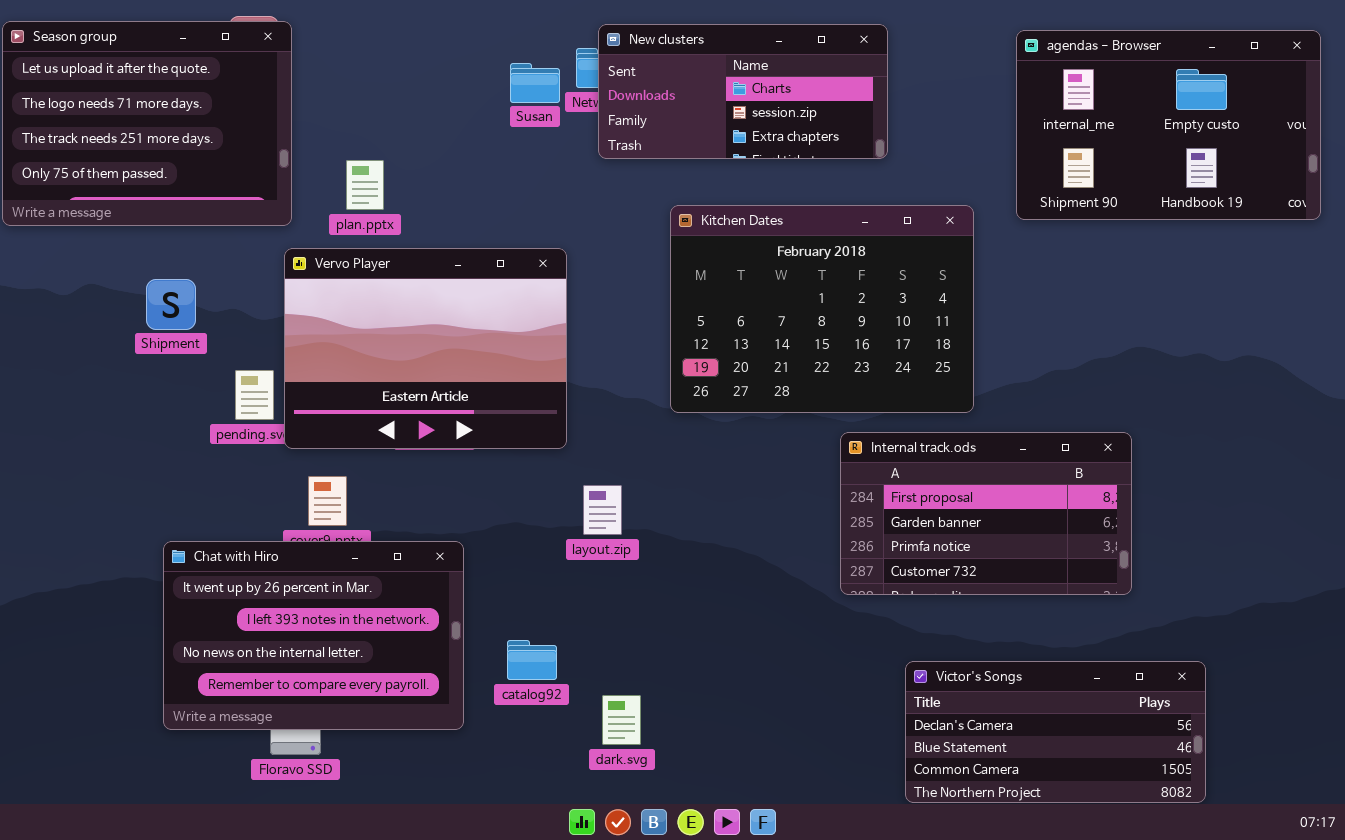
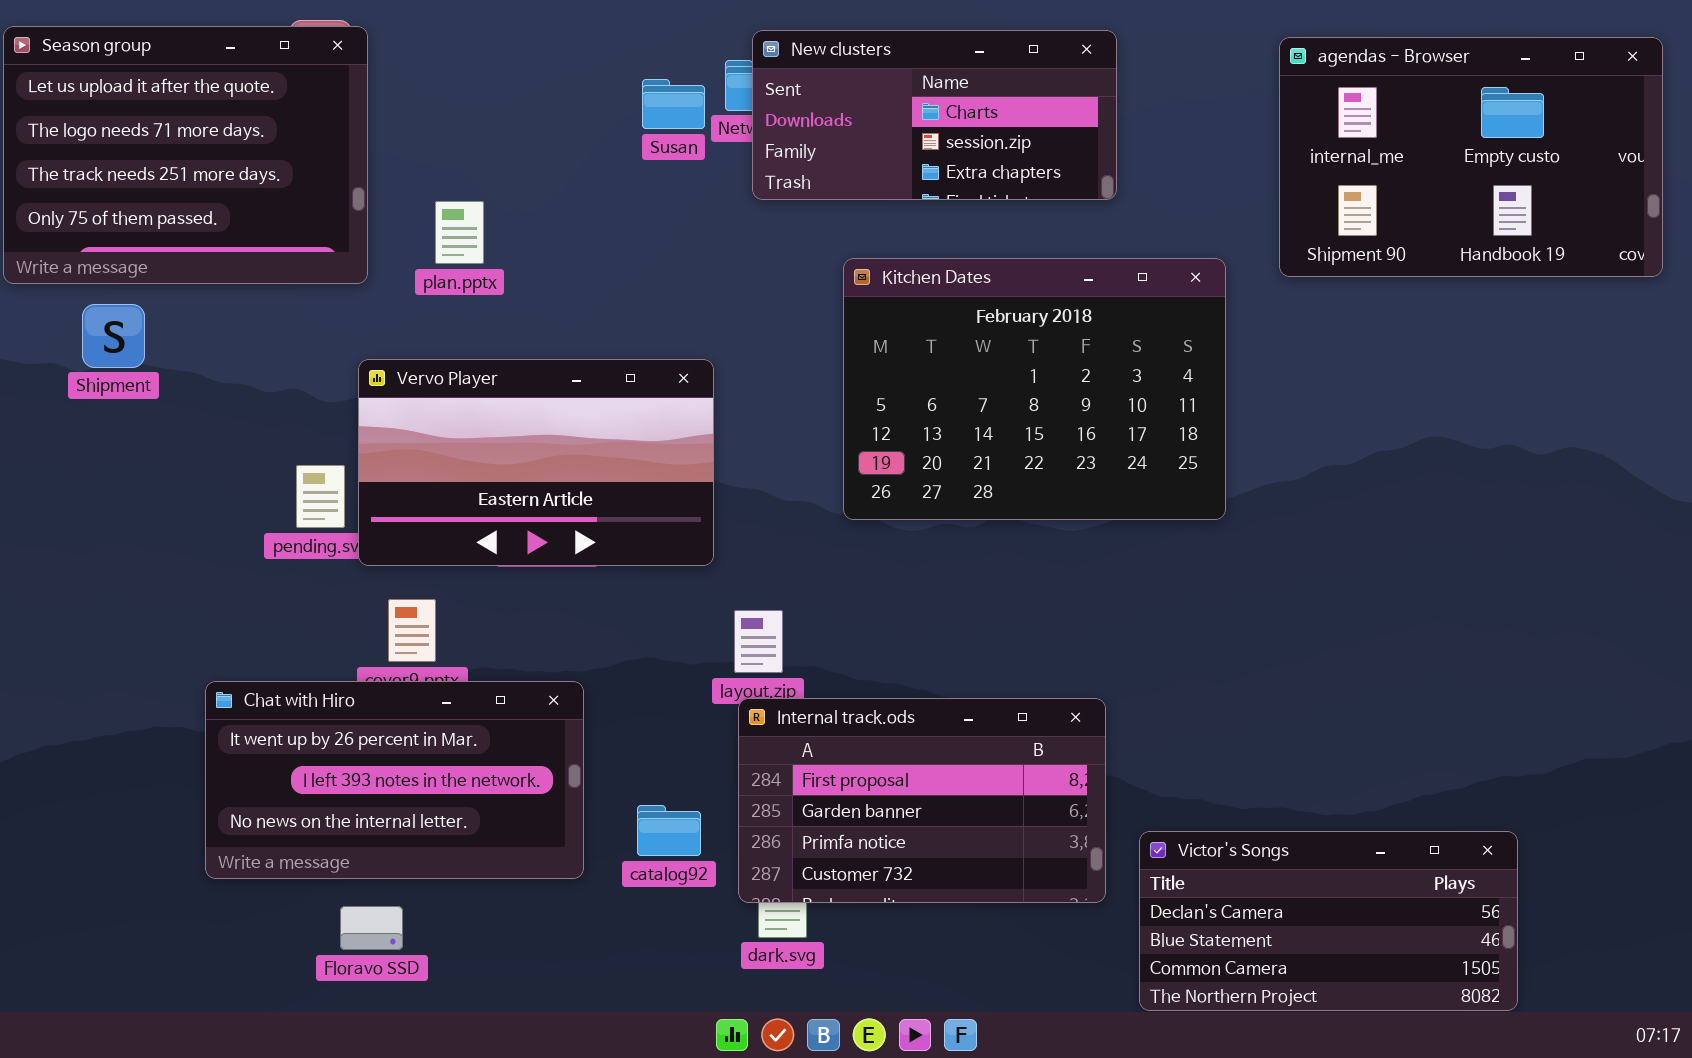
Vervo Player: [284,248,567,449] -> [358,359,714,566], resized
Shipment: [146,279,196,330] -> [82,304,145,368], moved
Internal track.ods: [840,432,1132,595] -> [738,698,1106,903], moved
Chat with Hiro: [163,541,464,730] -> [205,681,584,879], resized

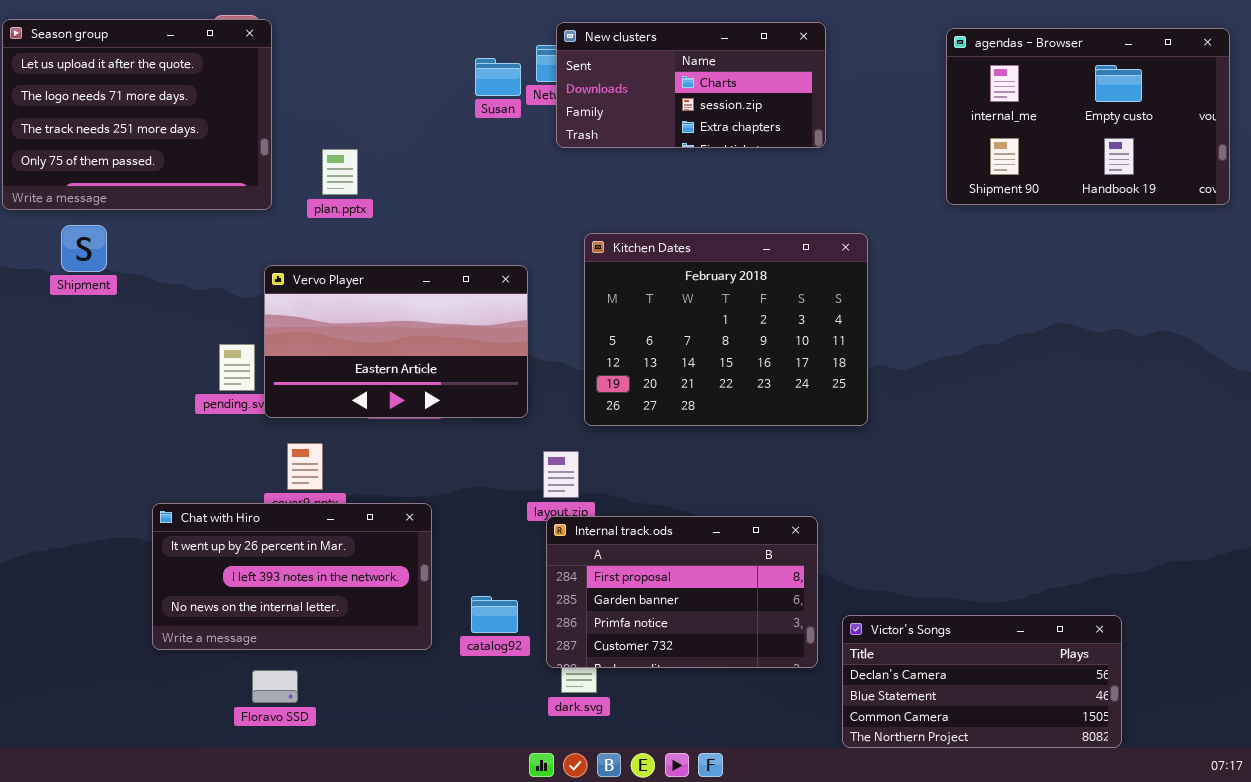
Kitchen Dates: [843,258,1226,520] -> [584,233,868,426], moved

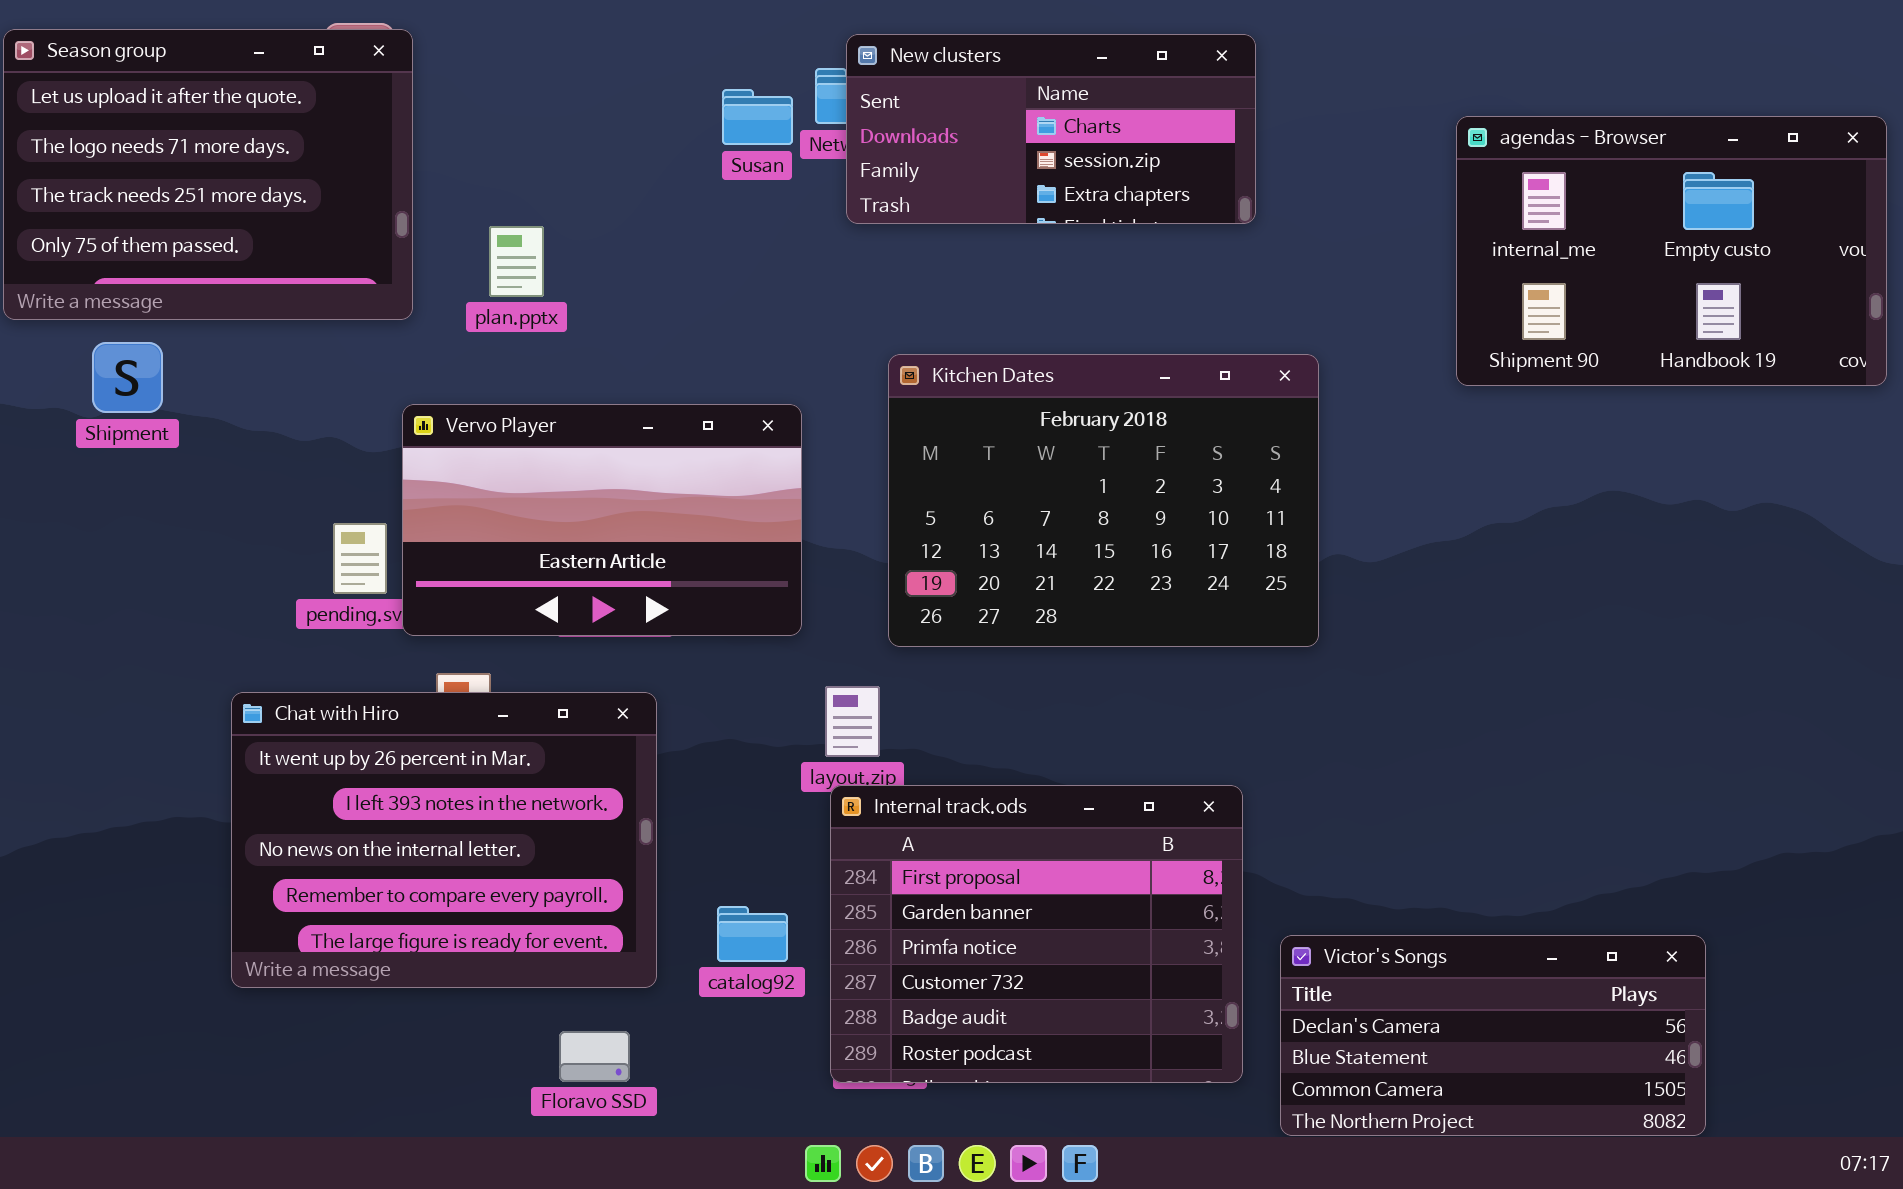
agendas - Browser: [946,28,1230,205] -> [1456,116,1887,386], moved
Chat with Hiro: [152,503,432,650] -> [231,692,657,988], resized
Internal track.ods: [546,516,818,668] -> [830,785,1243,1083], resized
Floravo SSD: [252,670,298,703] -> [559,1031,630,1082], moved

